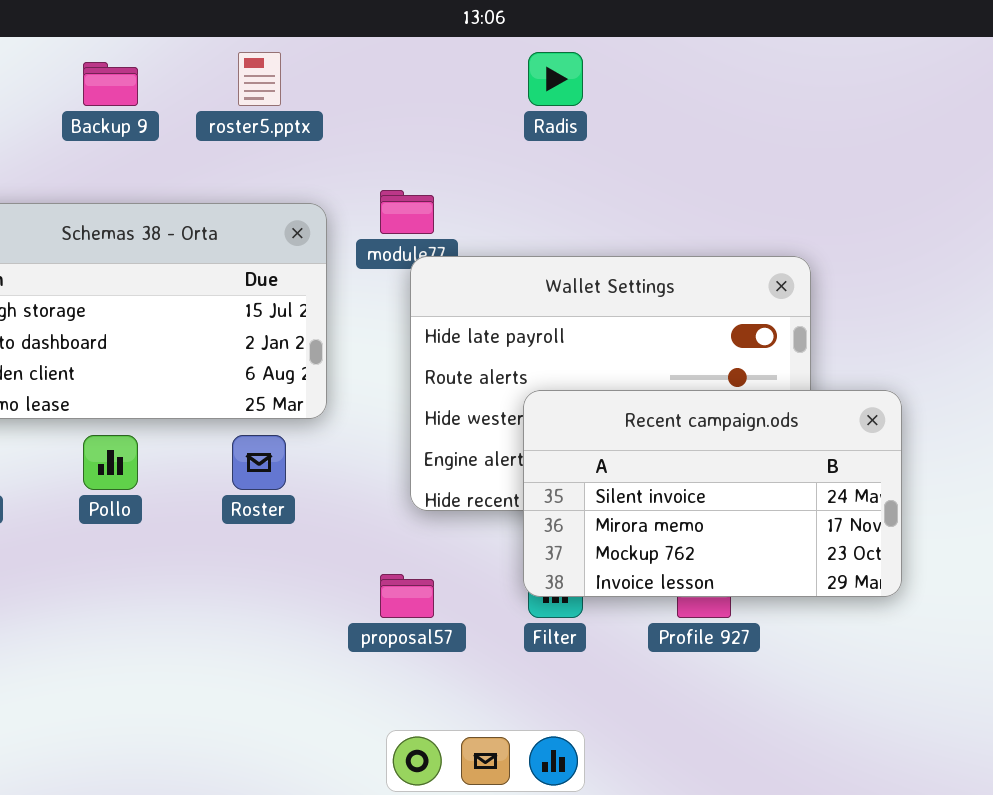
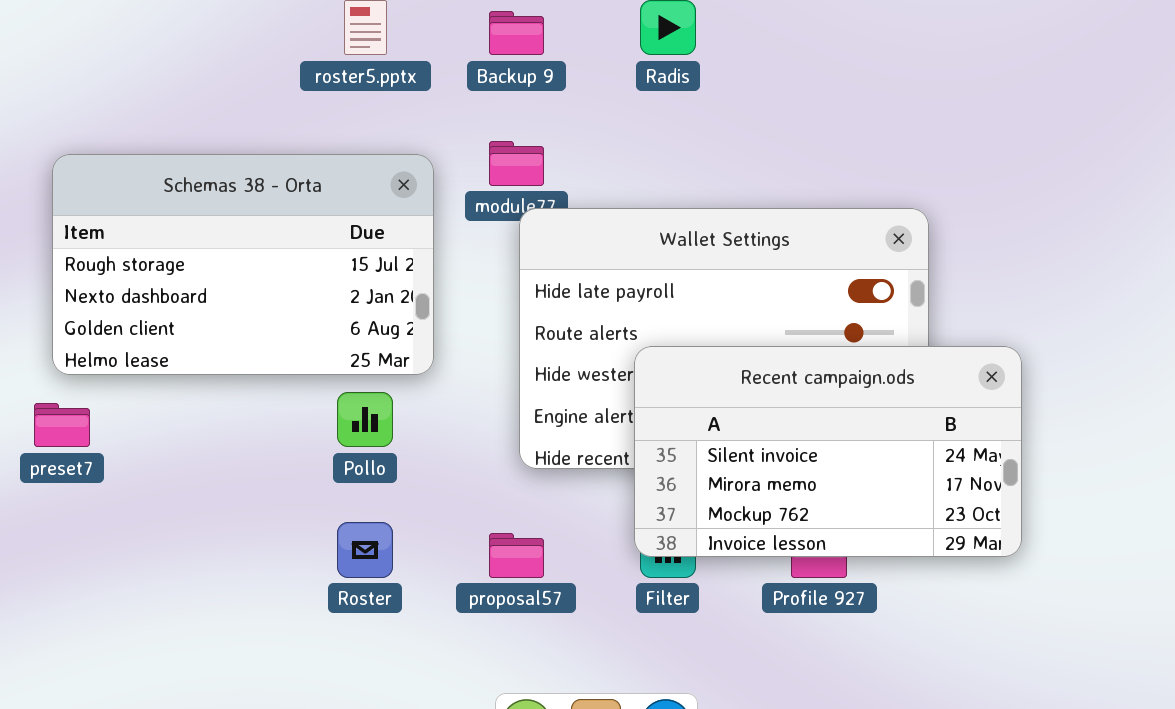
Backup 9: [83,62,138,106] -> [489,11,544,55], moved
Pollo: [83,435,138,490] -> [337,392,393,447], moved
Roster: [232,435,286,490] -> [337,522,393,578], moved

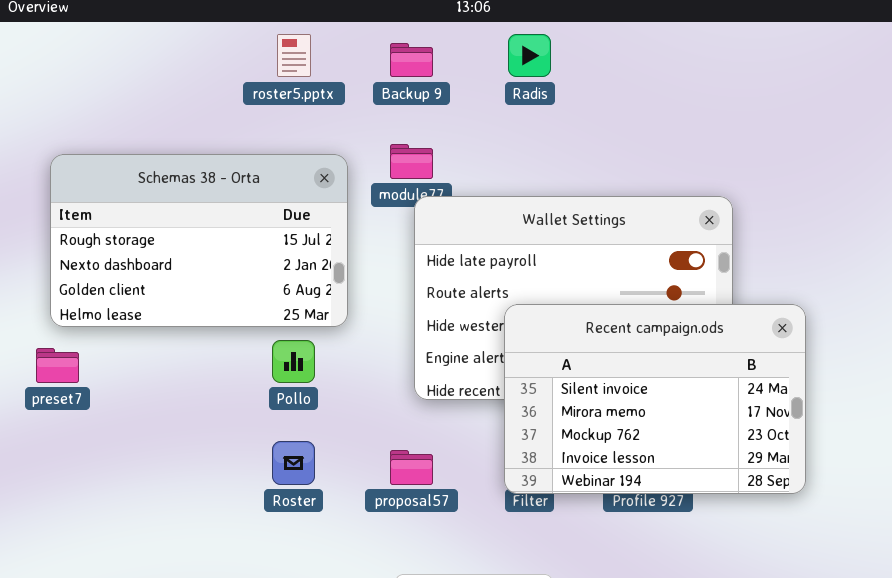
Recent campaign.ods: [634,346,1022,557] -> [504,304,806,494], resized

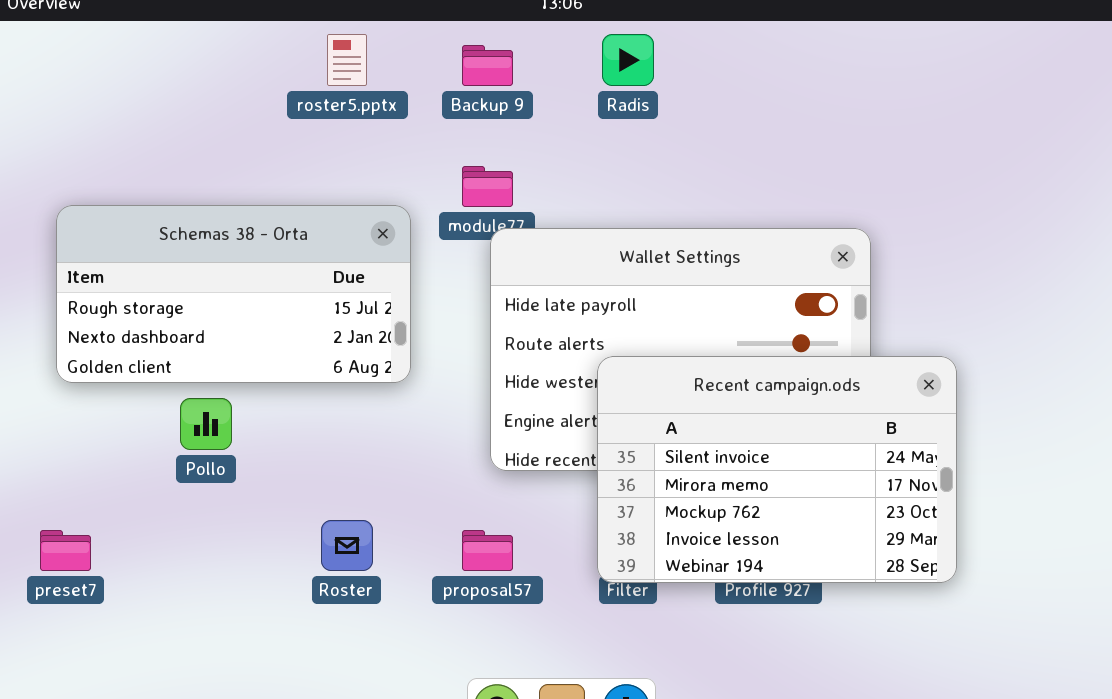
Schemas 38 - Orta: [50,154,348,327] -> [56,205,411,383], resized
Pollo: [272,340,315,383] -> [180,398,232,450], moved
preset7: [36,348,79,383] -> [40,530,91,571], moved

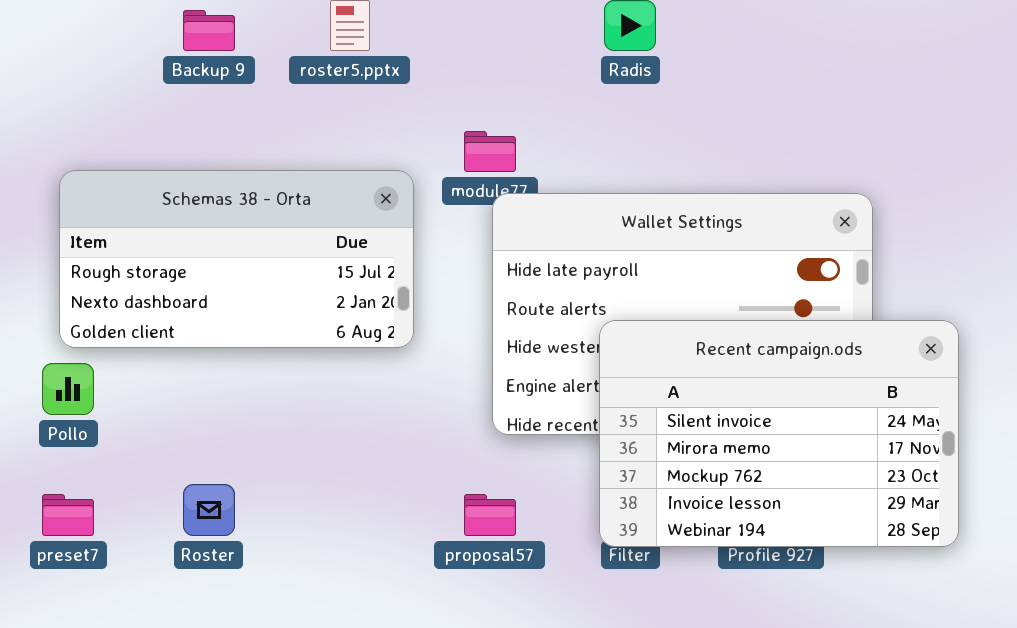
Backup 9: [462,45,513,86] -> [183,10,235,51], moved
Pollo: [180,398,232,450] -> [42,363,94,415], moved
Roster: [321,520,373,571] -> [183,484,235,536], moved

